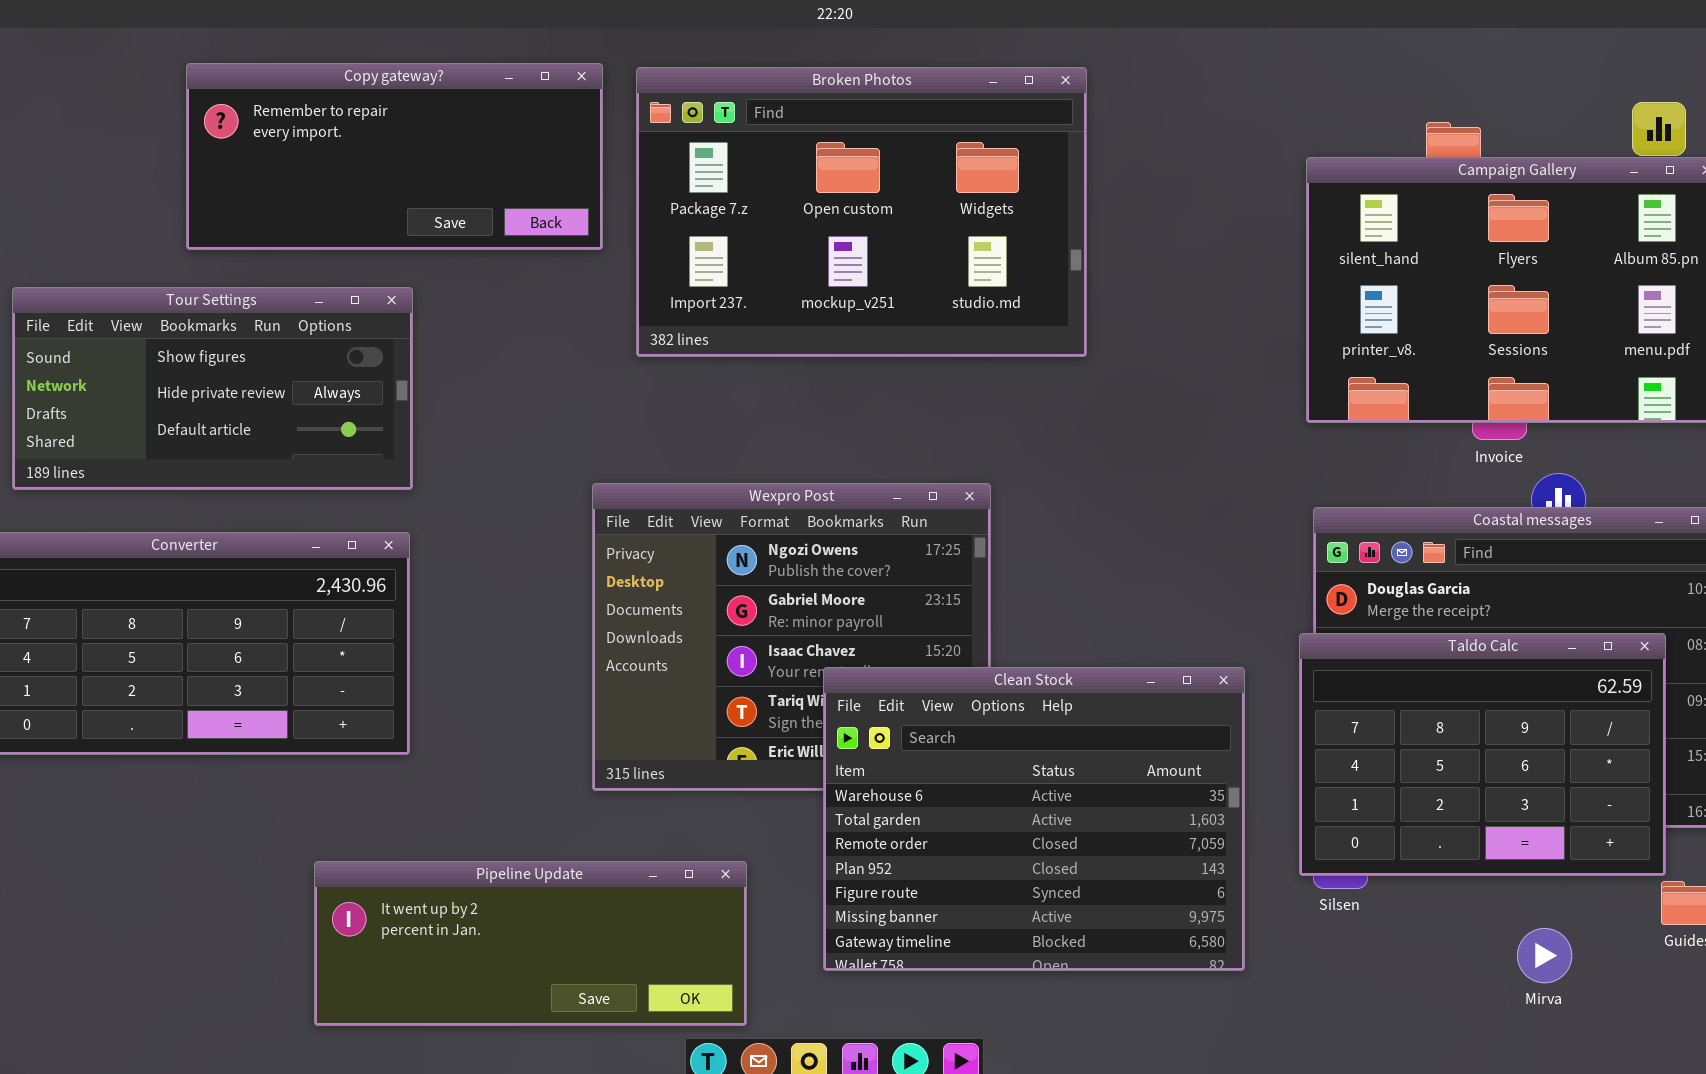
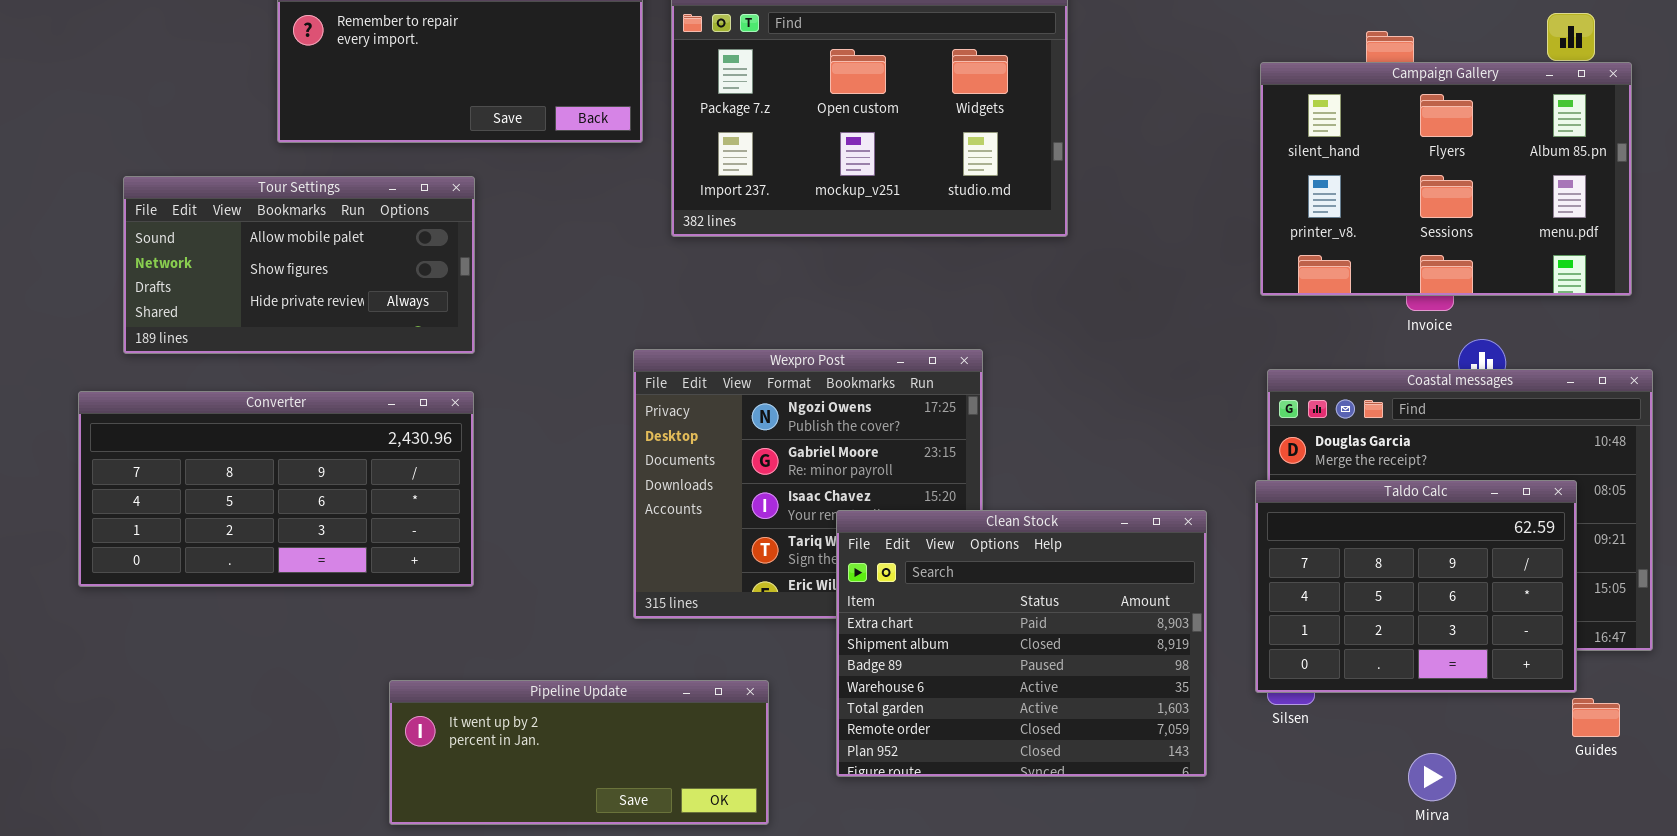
Tour Settings: [12,287,413,490] -> [123,176,475,354], scrolled up 1 row
Clean Stock: [823,667,1245,971] -> [836,510,1207,777], scrolled up 3 rows
Mirva: [1517,928,1572,983] -> [1408,753,1456,801], moved

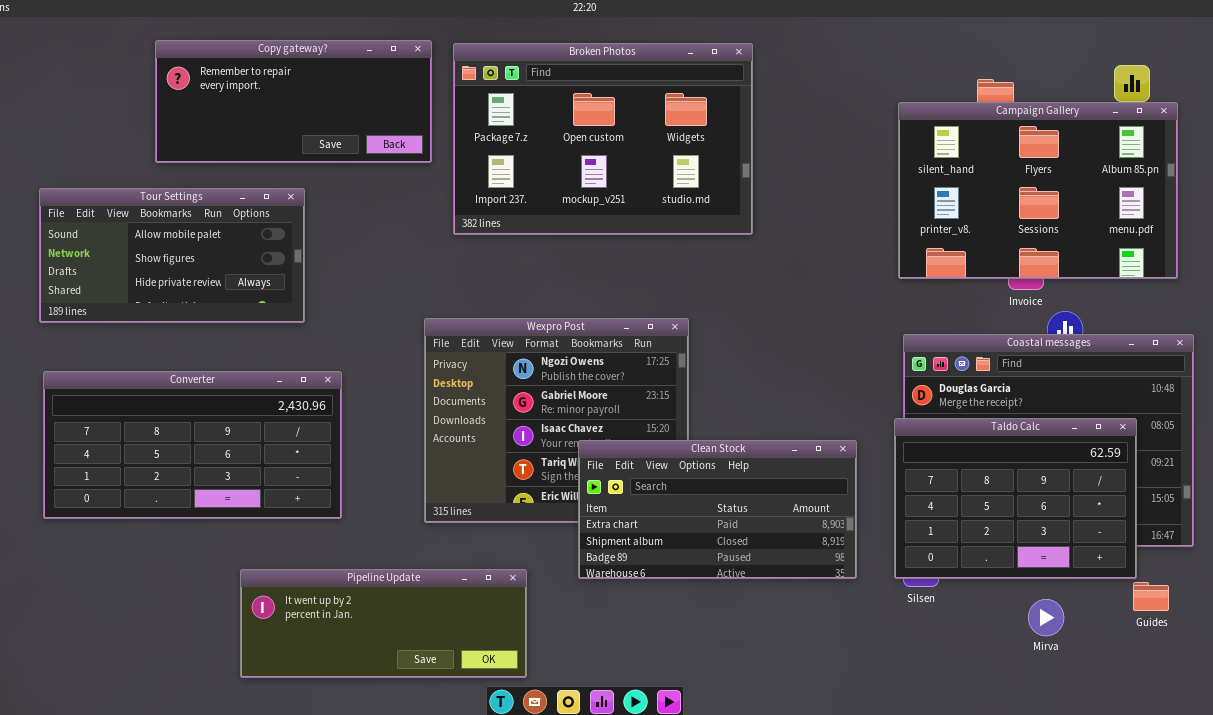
Converter: [78,391,474,587] -> [43,371,342,519], moved
Clean Stock: [836,510,1207,777] -> [578,440,857,579], resized
Mirva: [1408,753,1456,801] -> [1028,599,1064,636], moved

